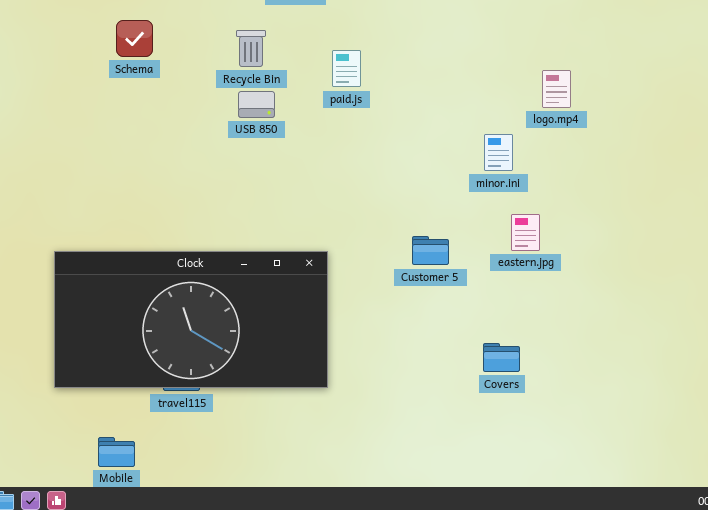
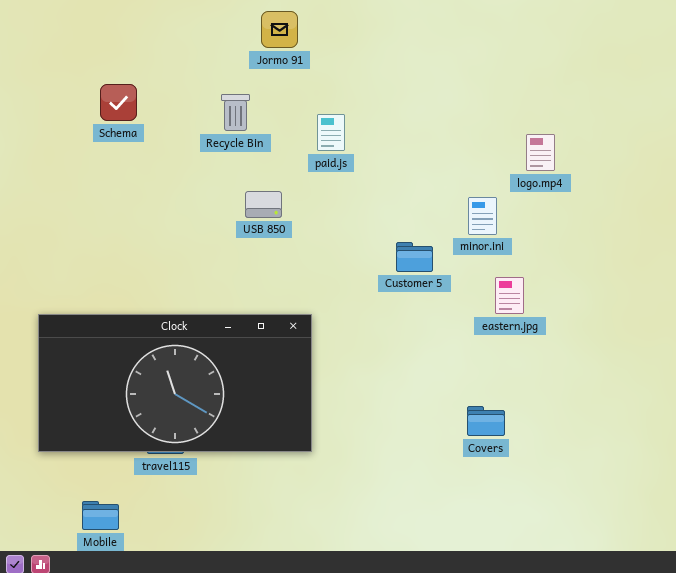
USB 850: [238,91,275,118] -> [245,191,282,218], moved
Customer 5: [412,236,449,265] -> [396,242,433,272], moved

